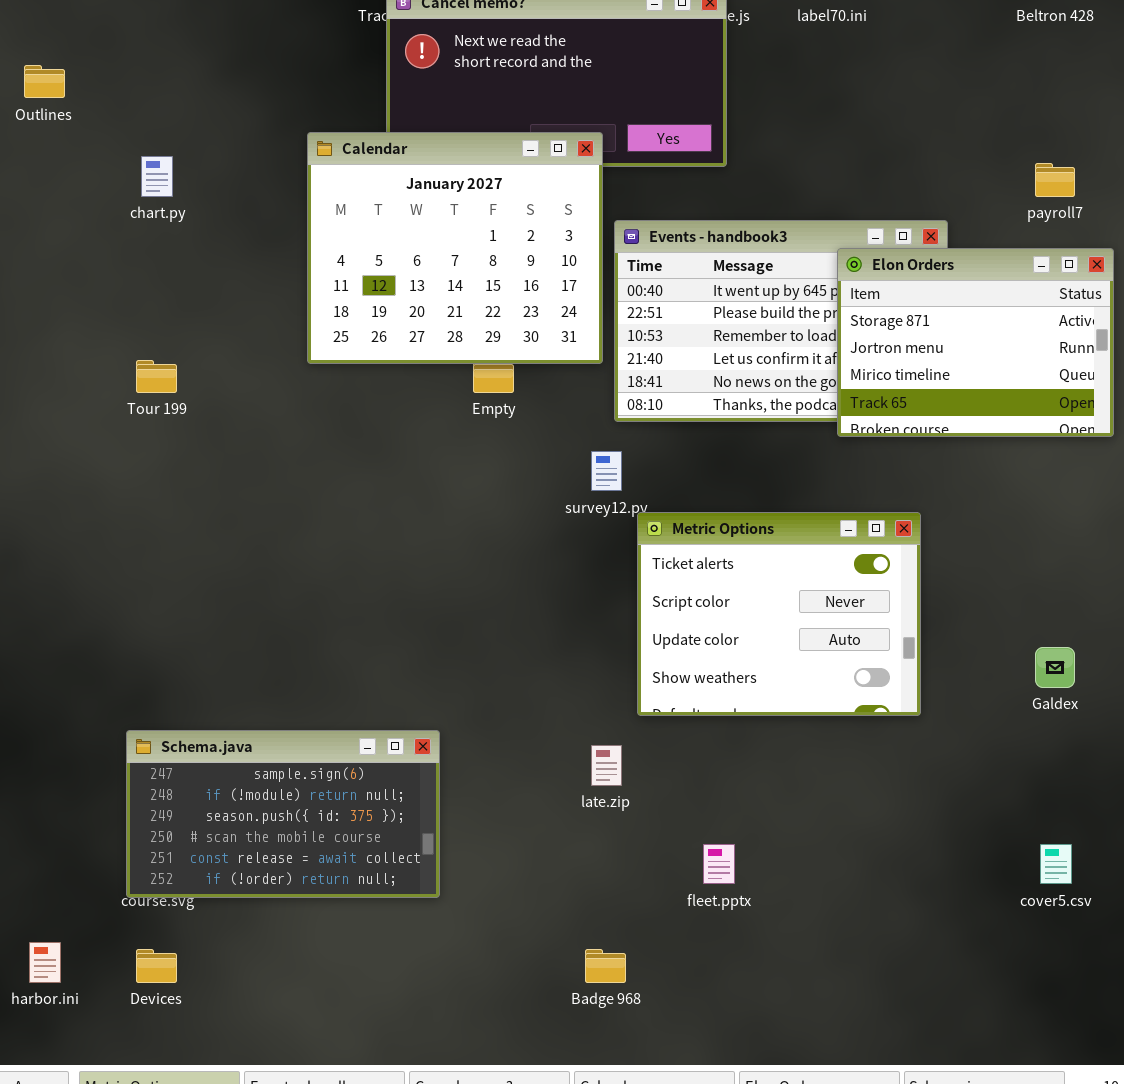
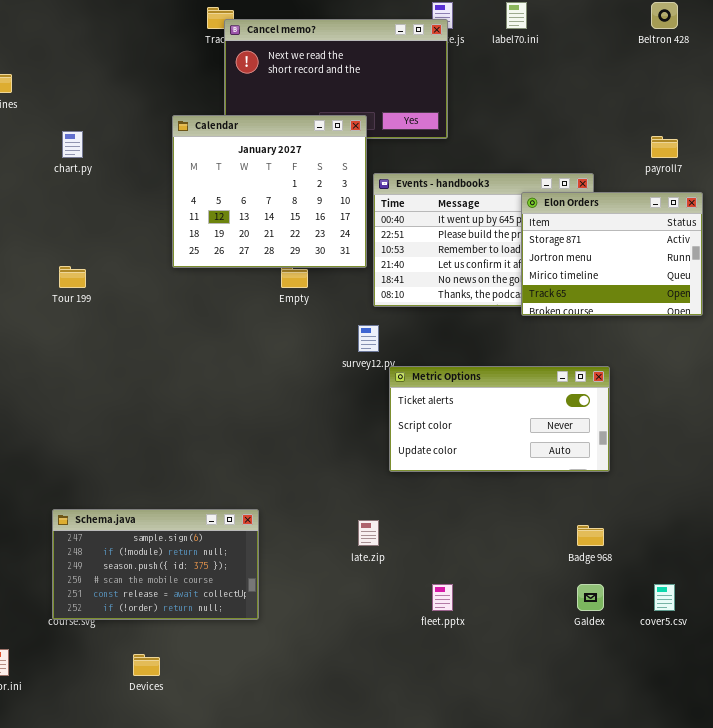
Metric Options: [637,512,921,716] -> [389,366,610,472], resized
Galdex: [1035,647,1075,688] -> [577,584,604,611], moved
Devices: [136,949,177,983] -> [133,654,160,676], moved
Badge 968: [585,949,626,983] -> [577,525,604,546], moved

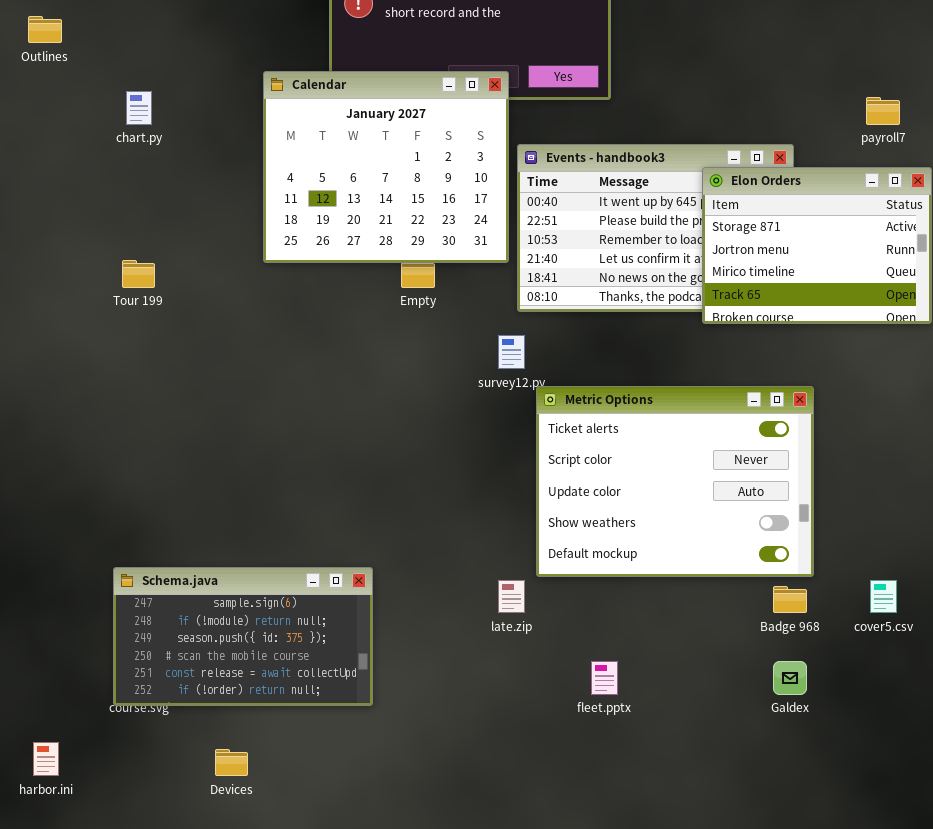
Metric Options: [389,366,610,472] -> [536,386,814,577], resized
cover5.csv: [654,584,675,611] -> [870,580,897,613], moved

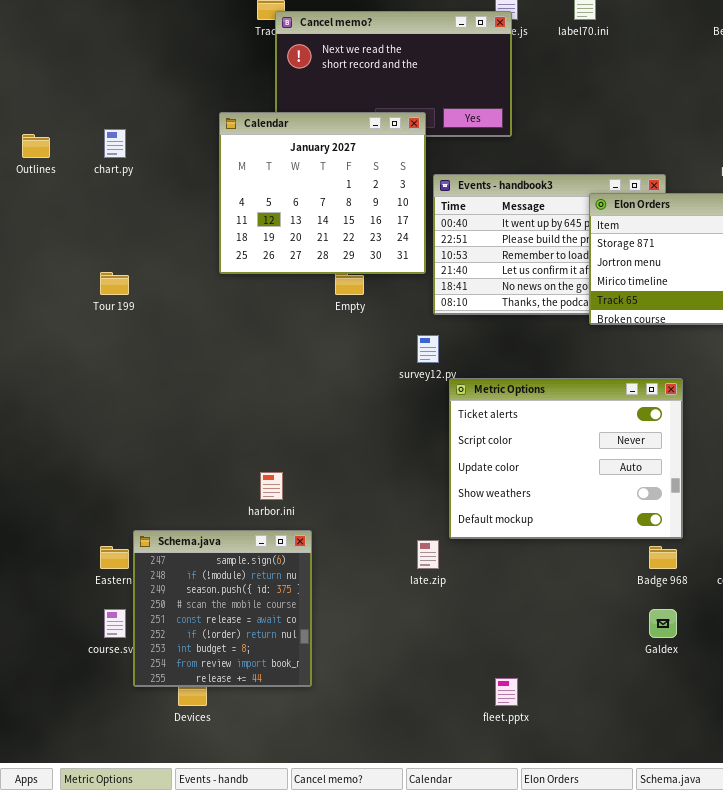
Outlines: [28,16,62,43] -> [22,134,50,158], moved
Schema.java: [113,567,373,706] -> [133,530,312,687], resized
fleet.pptx: [591,661,618,695] -> [495,678,518,706], moved
harbor.ini: [33,742,59,776] -> [260,472,283,500], moved

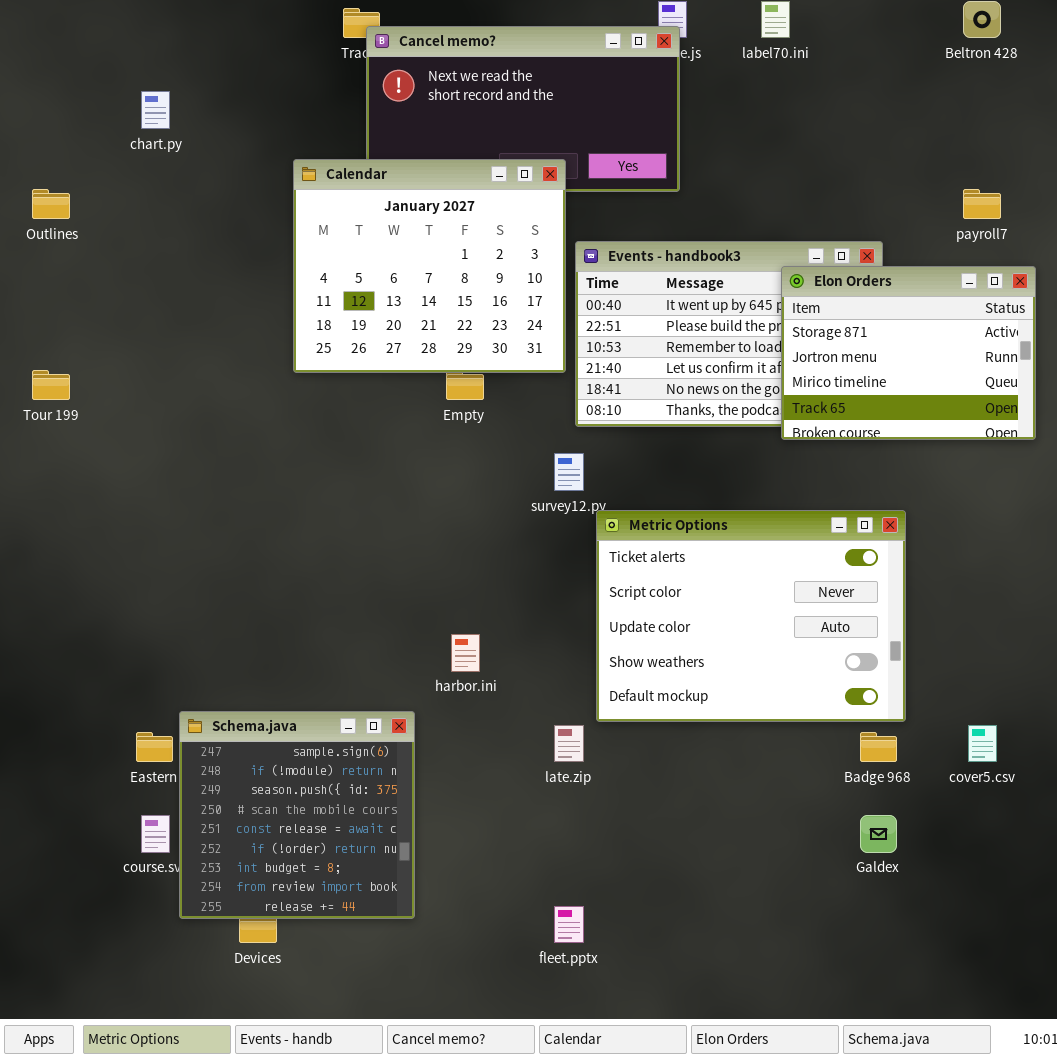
chart.py: [104,129,126,158] -> [141,91,170,129], moved
Tour 199: [100,272,129,295] -> [32,370,70,400], moved
harbor.ini: [260,472,283,500] -> [451,634,480,672], moved
fleet.pptx: [495,678,518,706] -> [554,906,584,943], moved

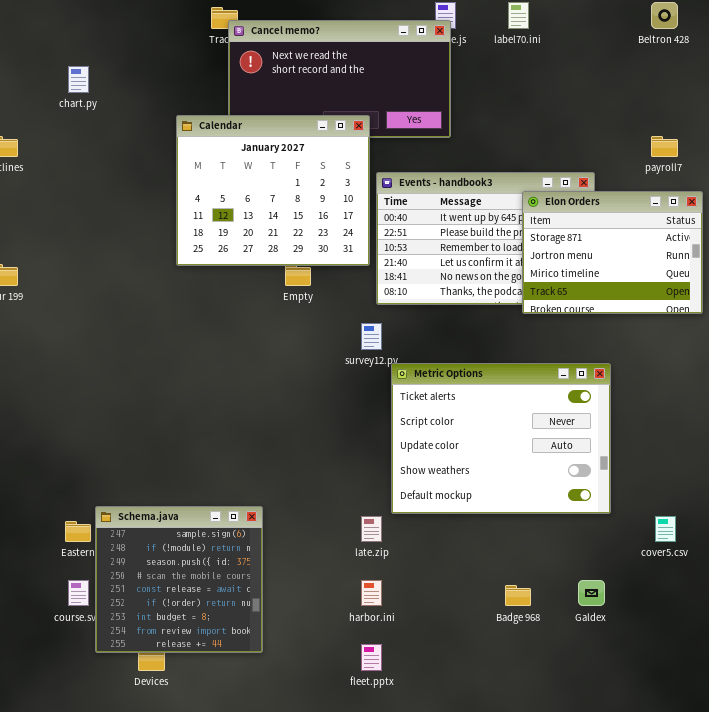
harbor.ini: [451,634,480,672] -> [361,580,382,606], moved
Badge 968: [860,732,897,762] -> [505,585,531,606], moved

